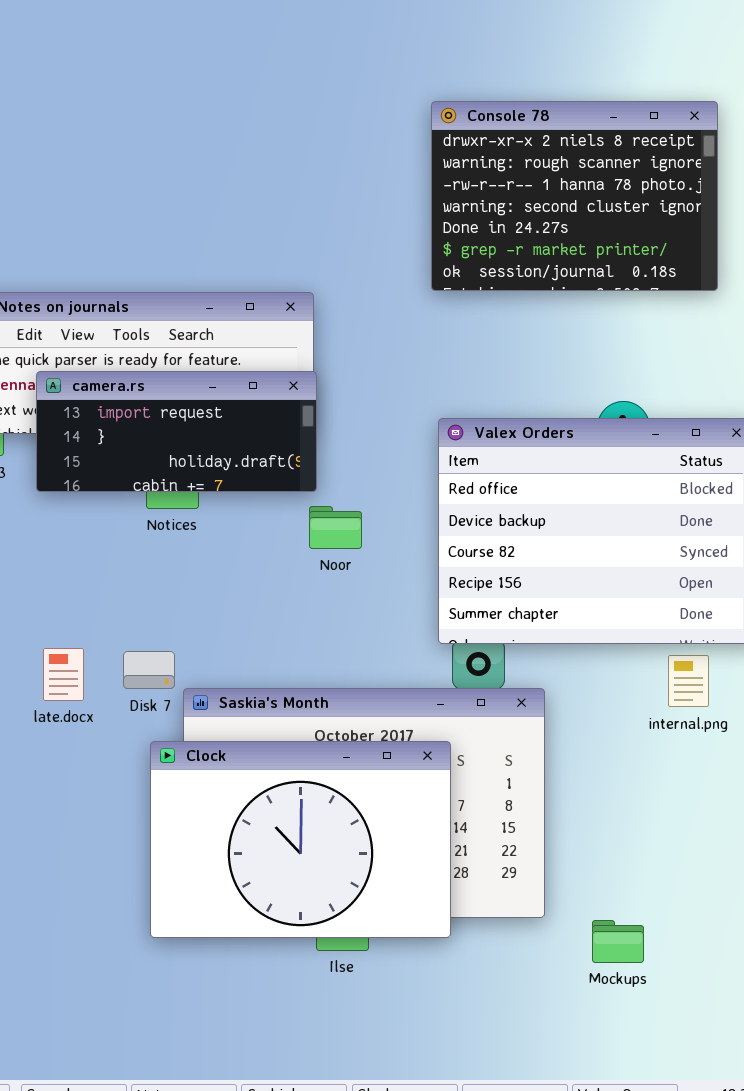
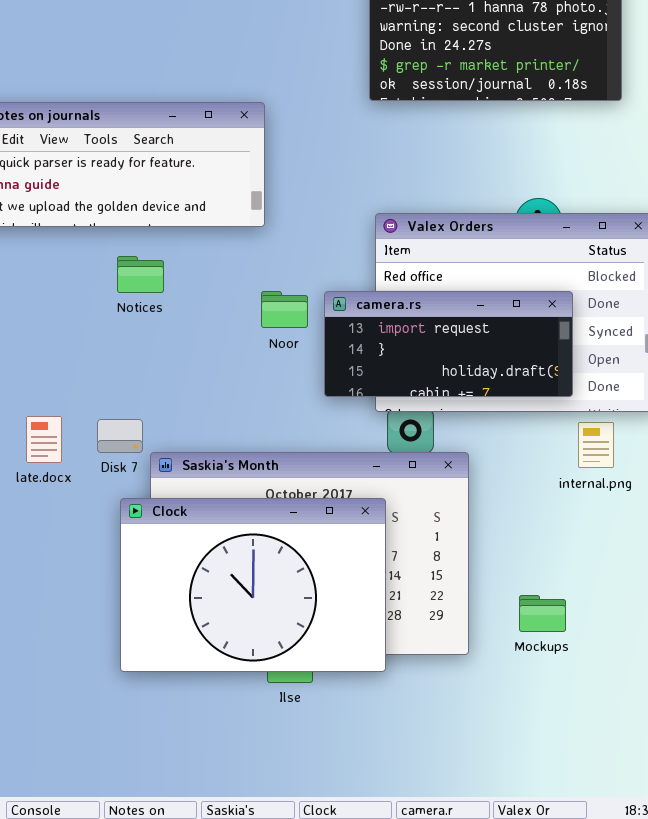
camera.rs: [36,371,317,492] -> [324,291,573,397], moved
Mockups: [592,920,644,963] -> [519,595,566,632], moved

